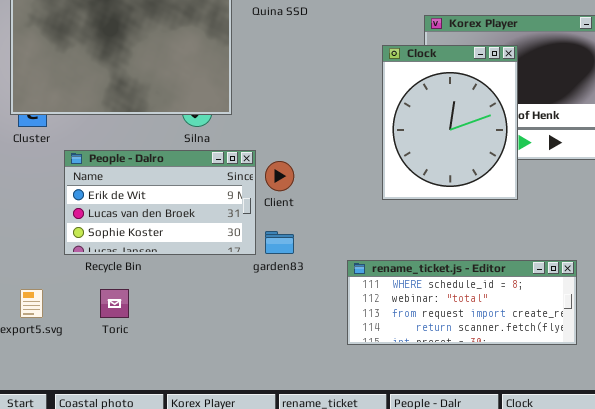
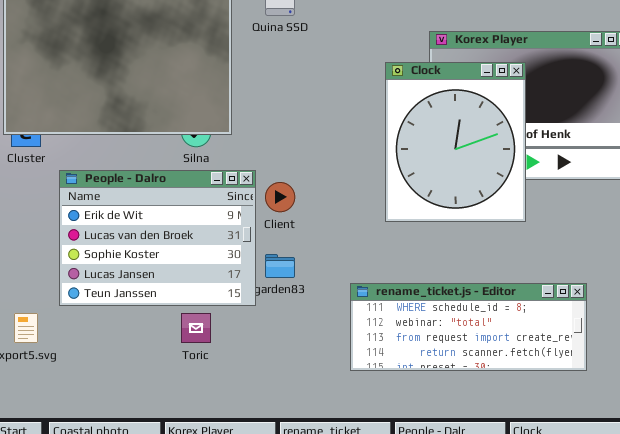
People - Dalro: [64,150,256,255] -> [59,170,256,306], resized
Toric: [100,289,129,318] -> [181,313,211,343], moved

